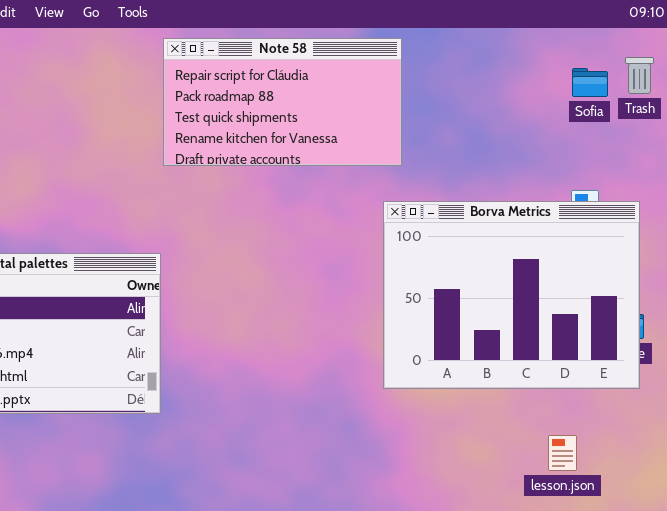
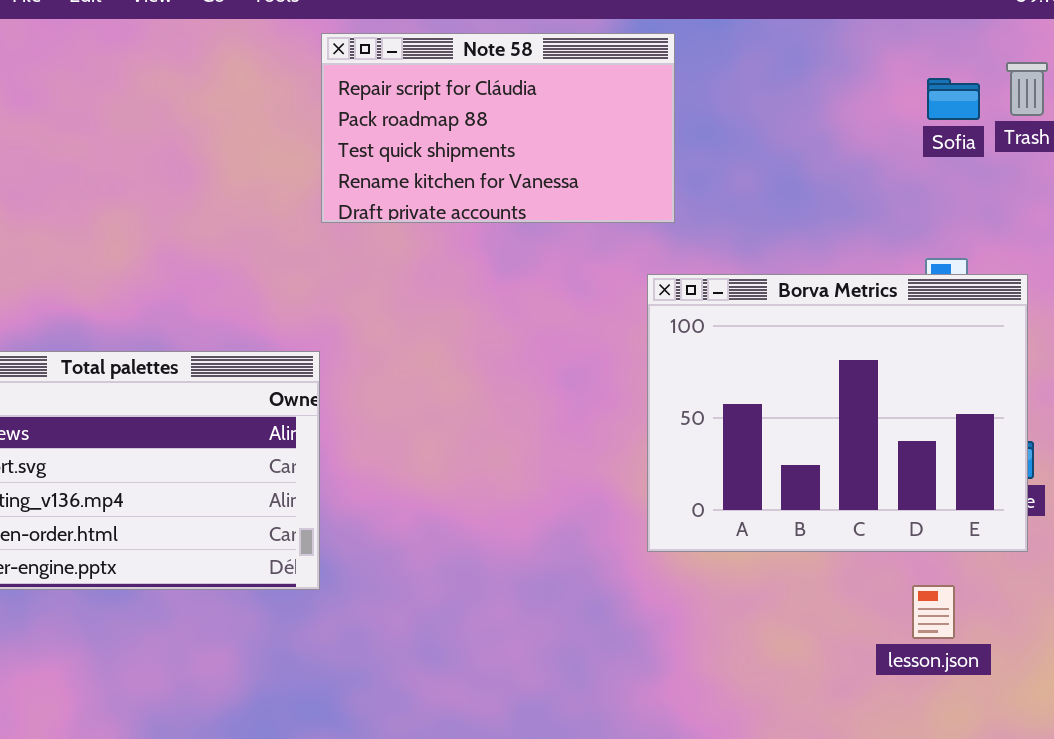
lesson.json: [548,435,577,471] -> [912,585,955,639], moved

